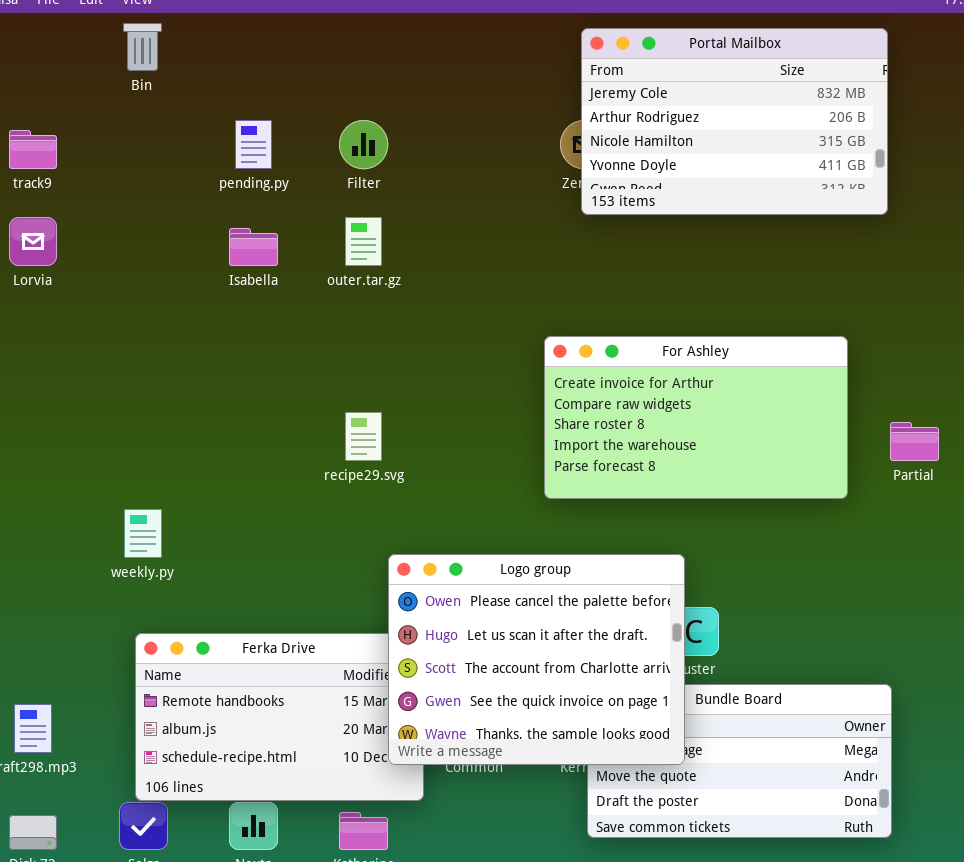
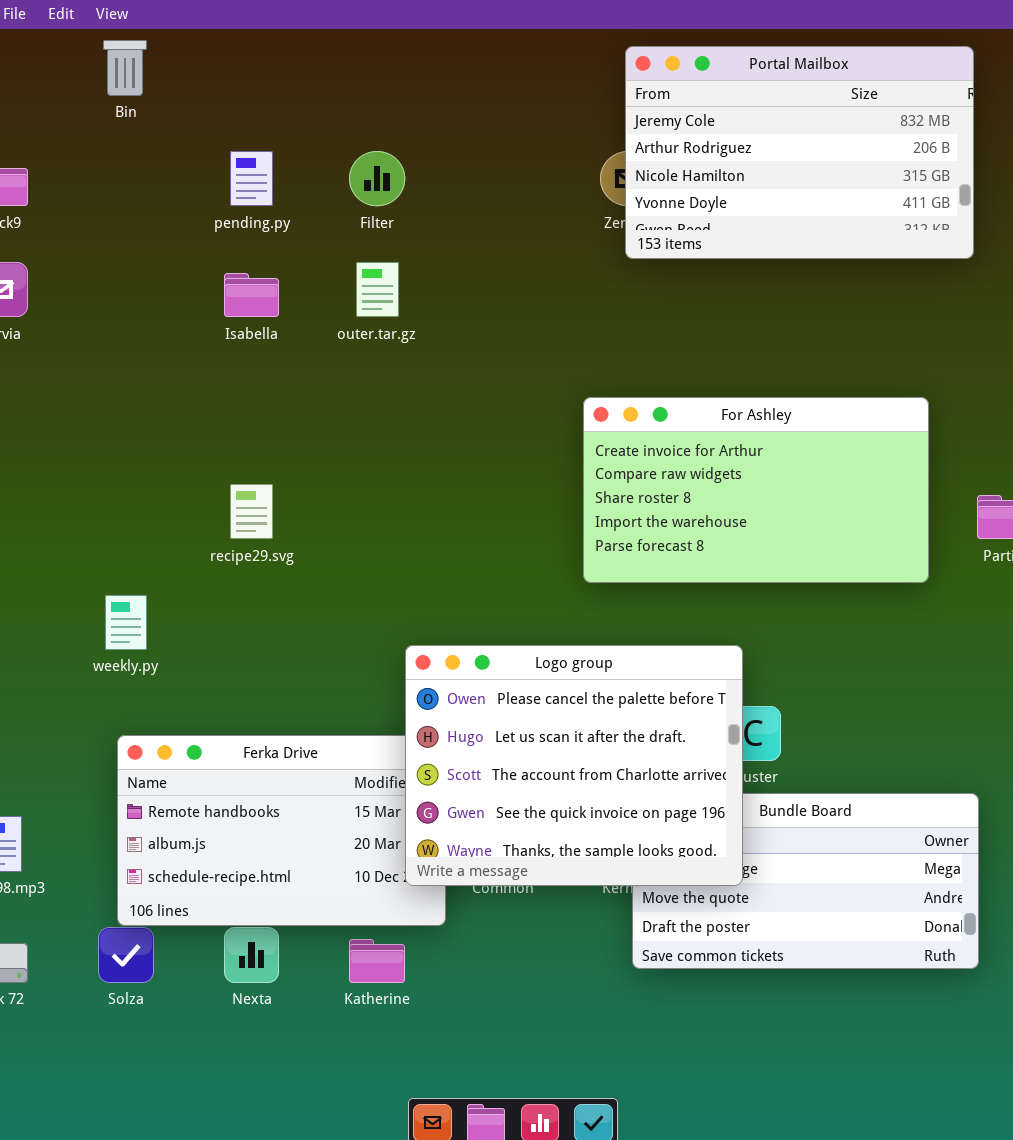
recipe29.svg: [345,412,382,461] -> [230,484,273,539], moved

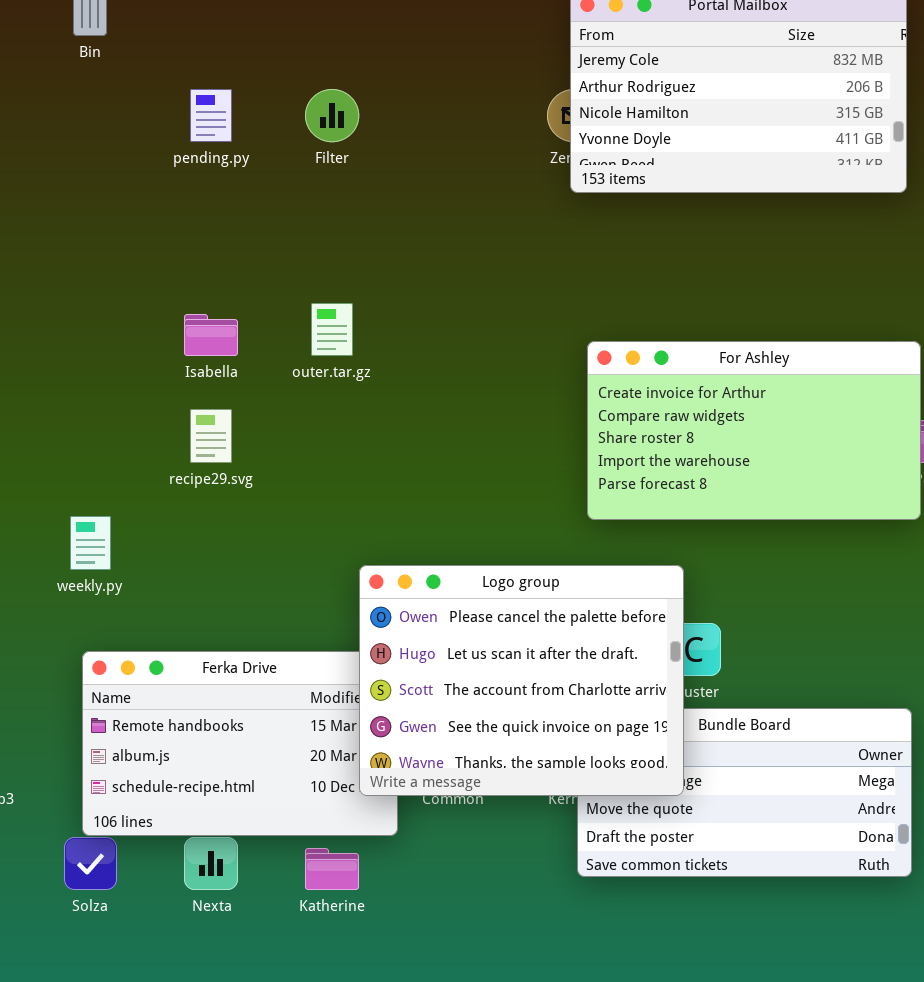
outer.tar.gz: [356,262,399,317] -> [311,303,353,356], moved
Isabella: [224,273,279,317] -> [184,314,238,356], moved
For Ashley: [583,397,929,583] -> [587,341,921,520], moved

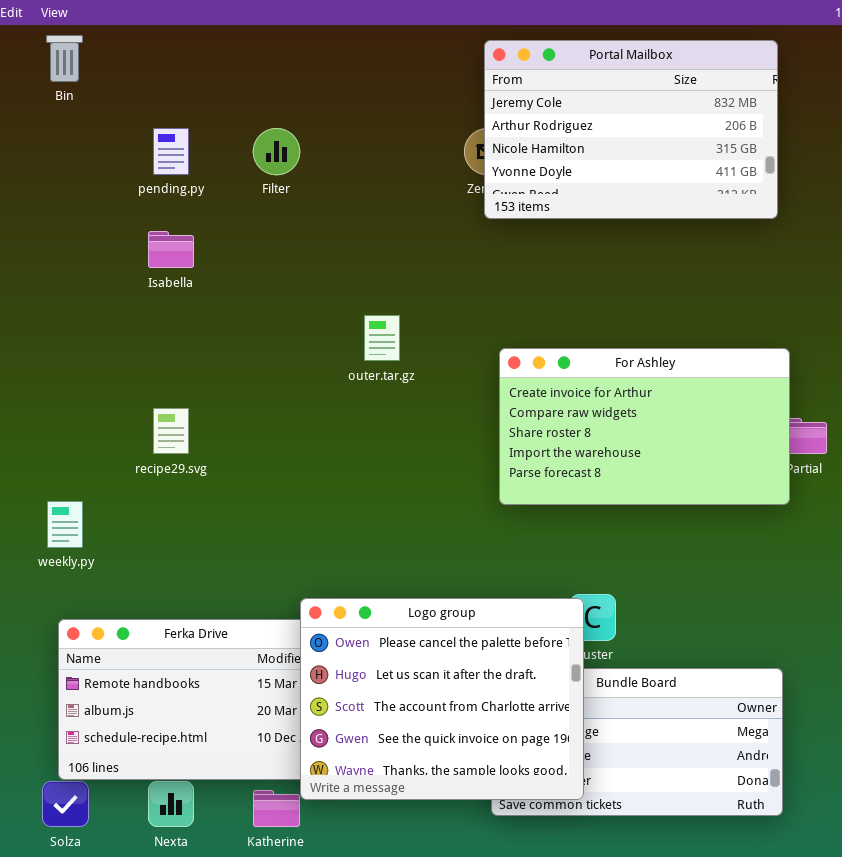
outer.tar.gz: [311,303,353,356] -> [364,315,400,361], moved
Isabella: [184,314,238,356] -> [148,231,194,268], moved
Logo group: [359,565,684,796] -> [300,598,584,800], moved

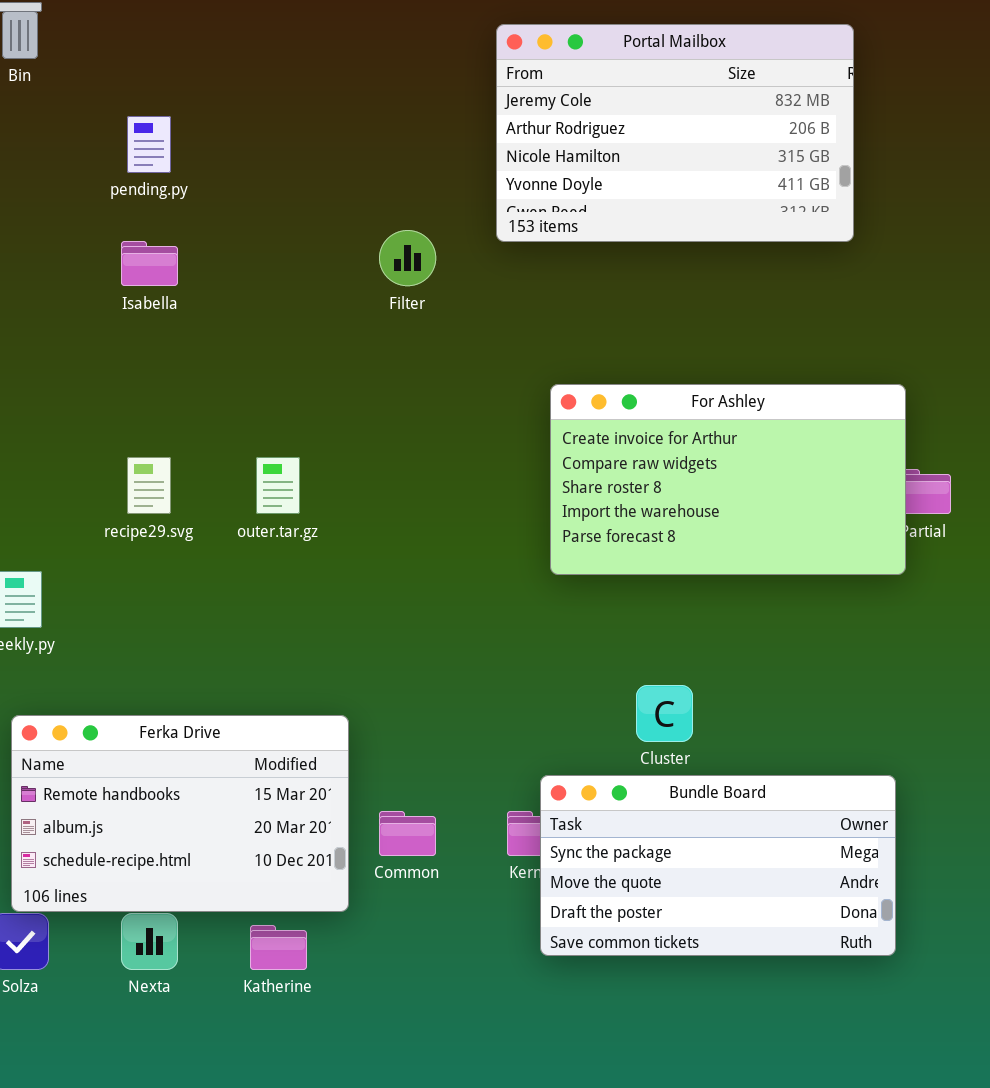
Portal Mailbox: [484,40,778,219] -> [496,24,854,242], moved
Filter: [253,128,300,175] -> [379,230,436,286], moved
outer.tar.gz: [364,315,400,361] -> [256,457,300,514], moved
Logo group: [300,598,584,800] -> none, closed

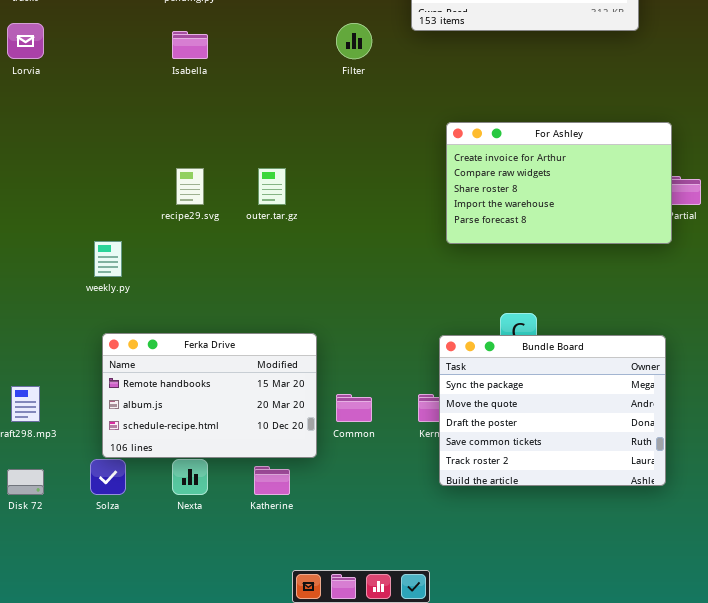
Bundle Board: [540,775,896,956] -> [439,335,666,486], resized

